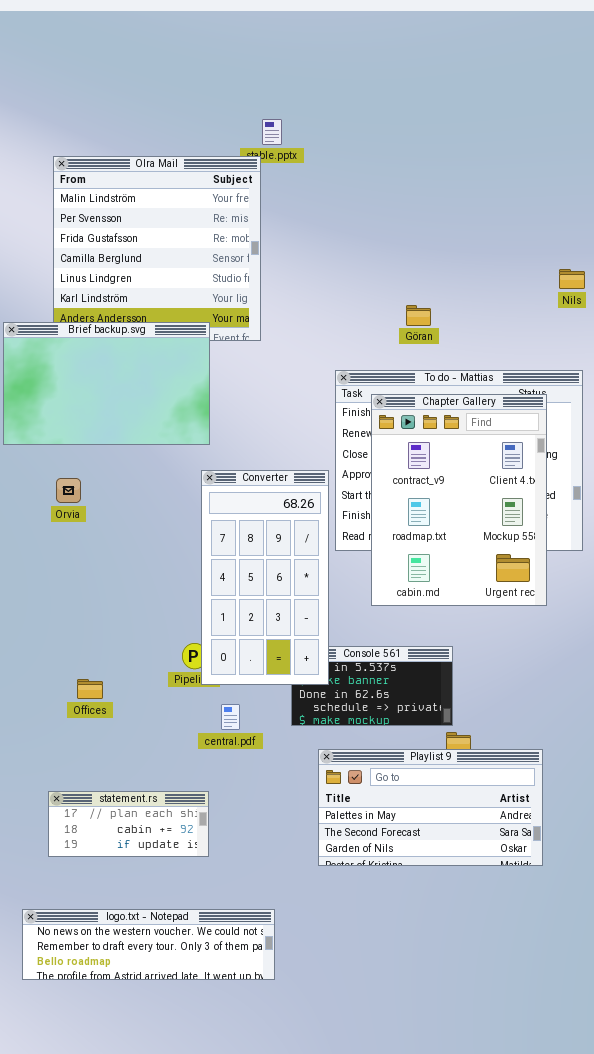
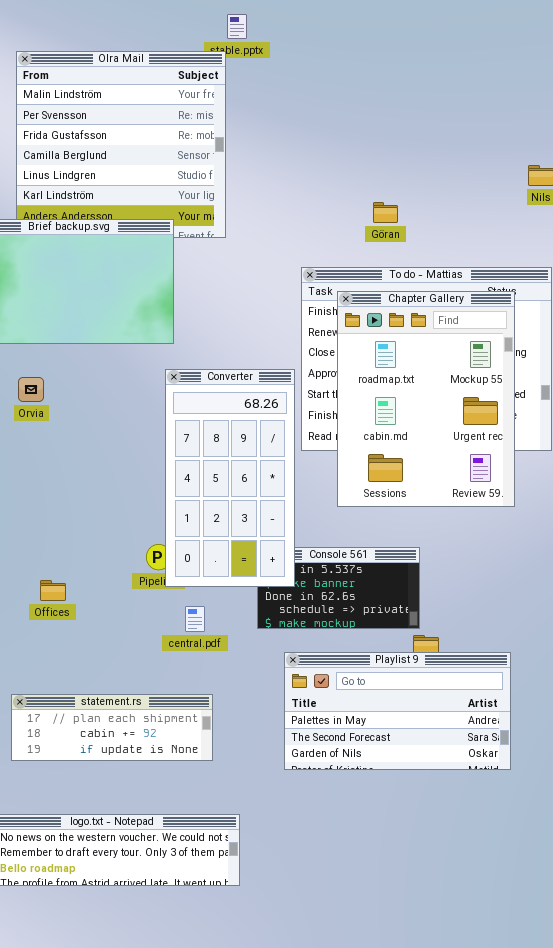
Chapter Gallery: [371,394,547,606] -> [337,291,515,507], scrolled down 1 row
statement.rs: [48,791,209,857] -> [11,694,213,761], resized

